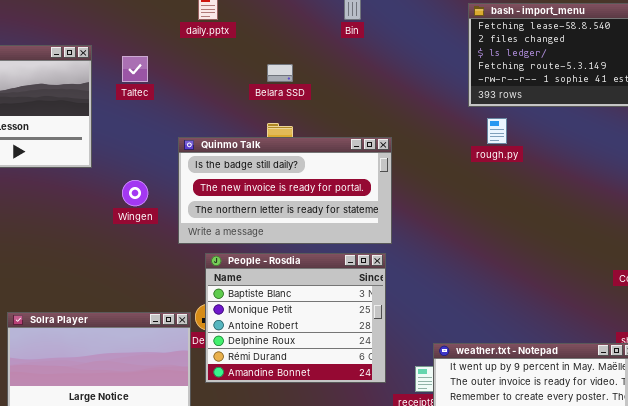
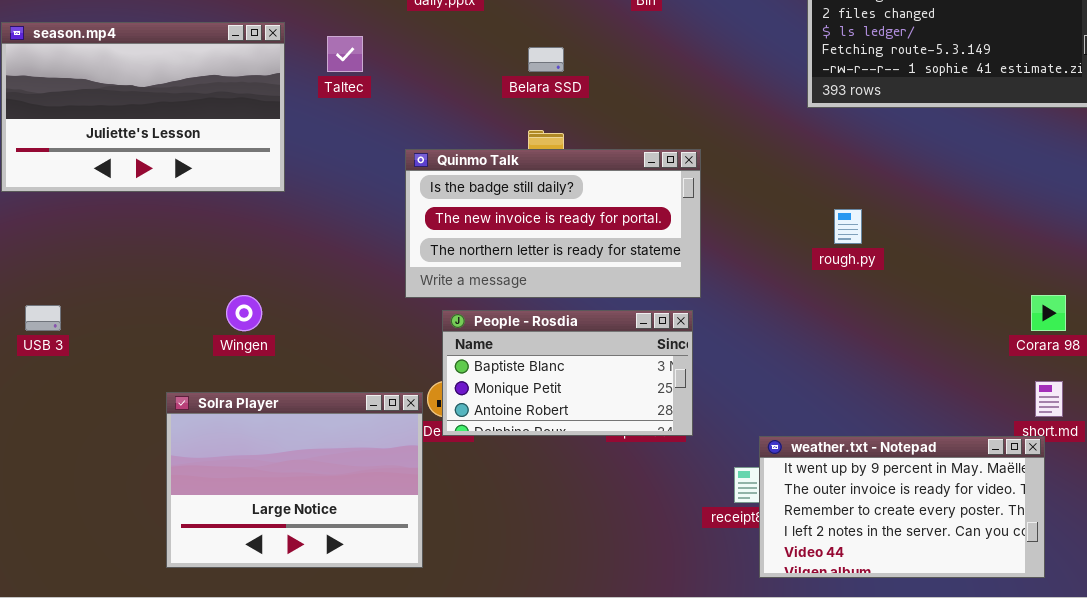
rough.py: [487,118,507,144] -> [834,209,862,244], moved
Wingen: [122,180,148,206] -> [226,295,262,331], moved
People - Rosdia: [205,253,386,383] -> [442,310,693,436], resized

